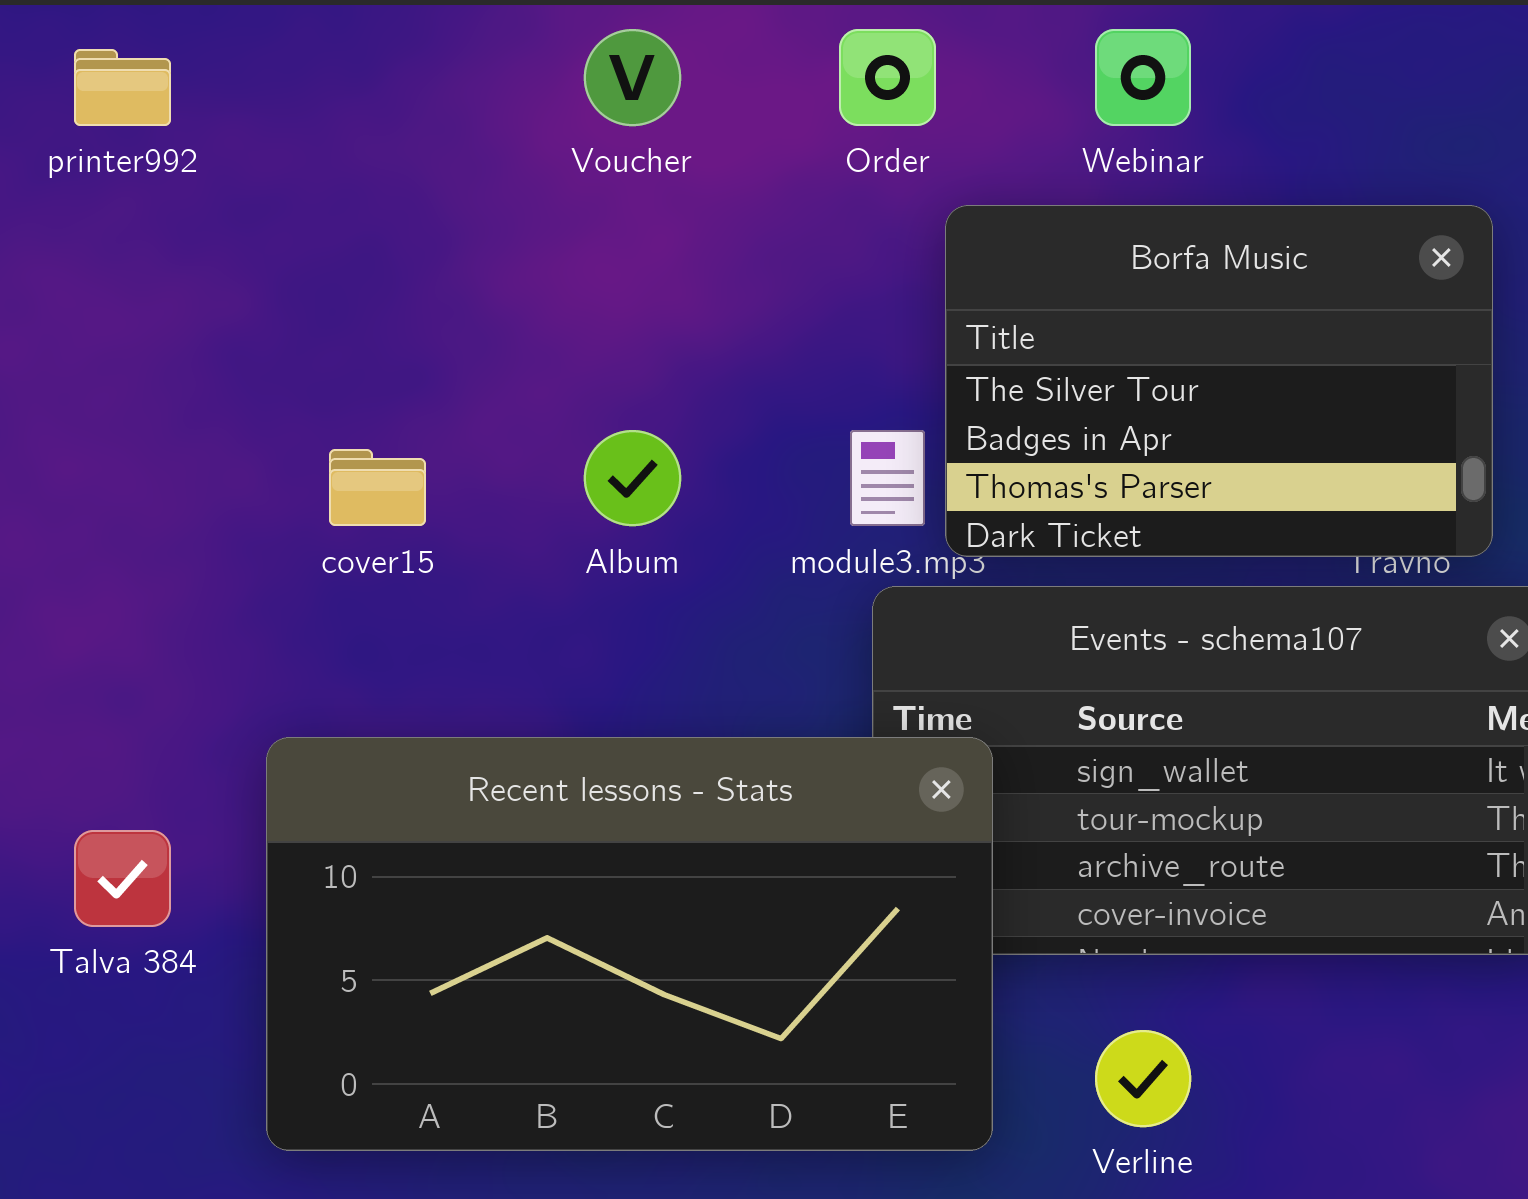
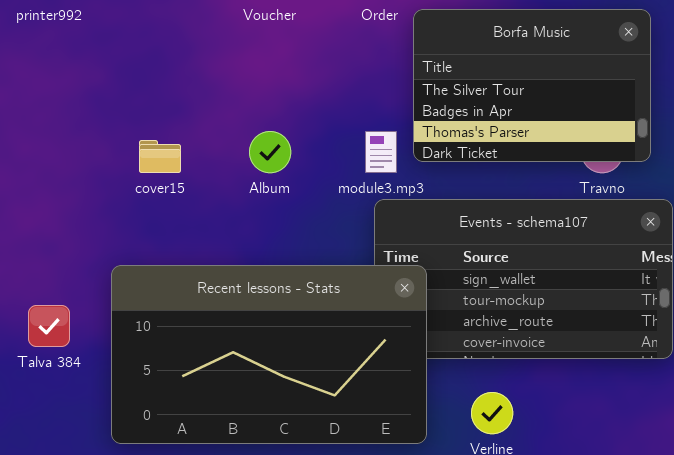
Borfa Music: [945,205,1493,557] -> [413,9,651,162], moved

